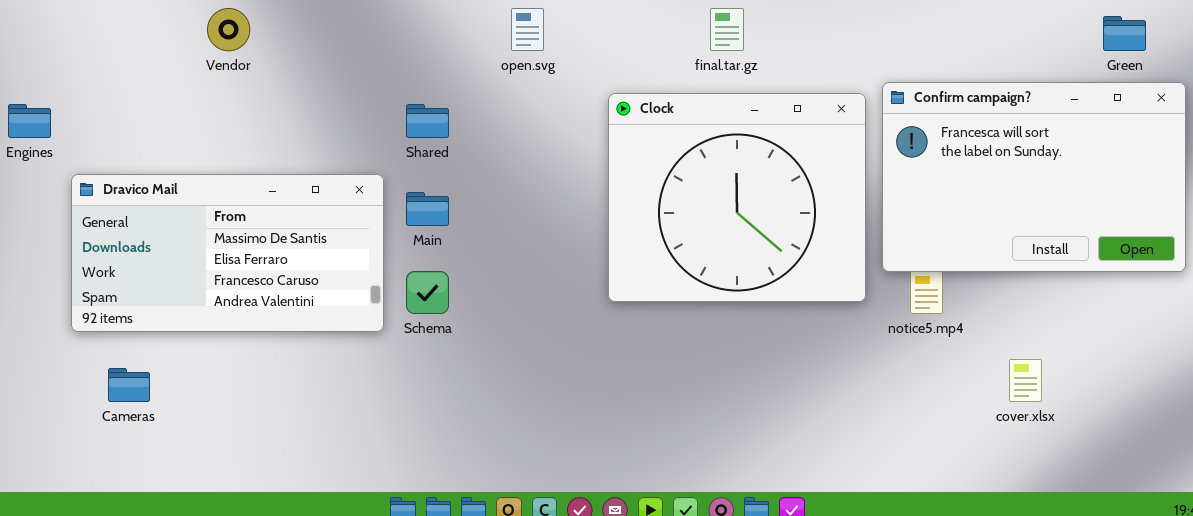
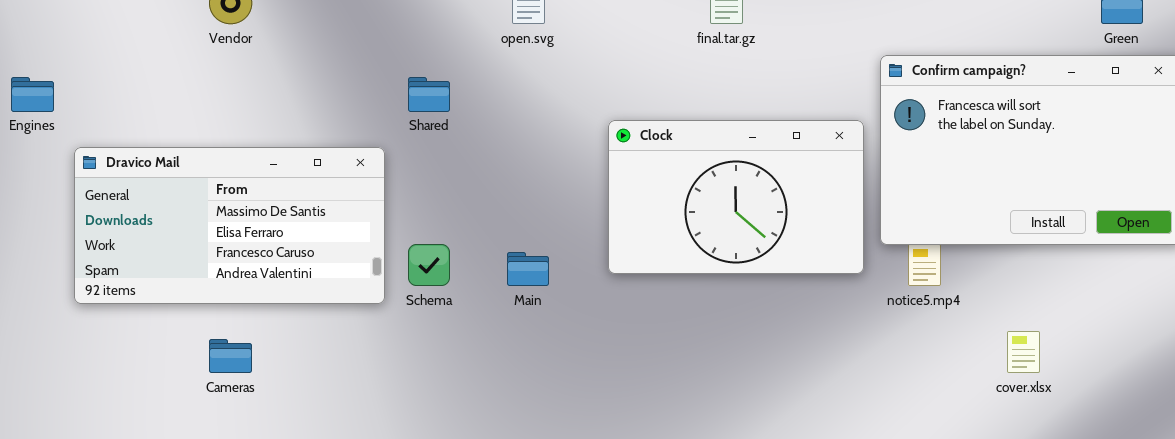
Clock: [608,93,866,302] -> [608,120,864,274], resized
Main: [406,192,449,226] -> [507,252,549,286], moved
Cameras: [108,368,150,402] -> [209,339,252,373], moved

